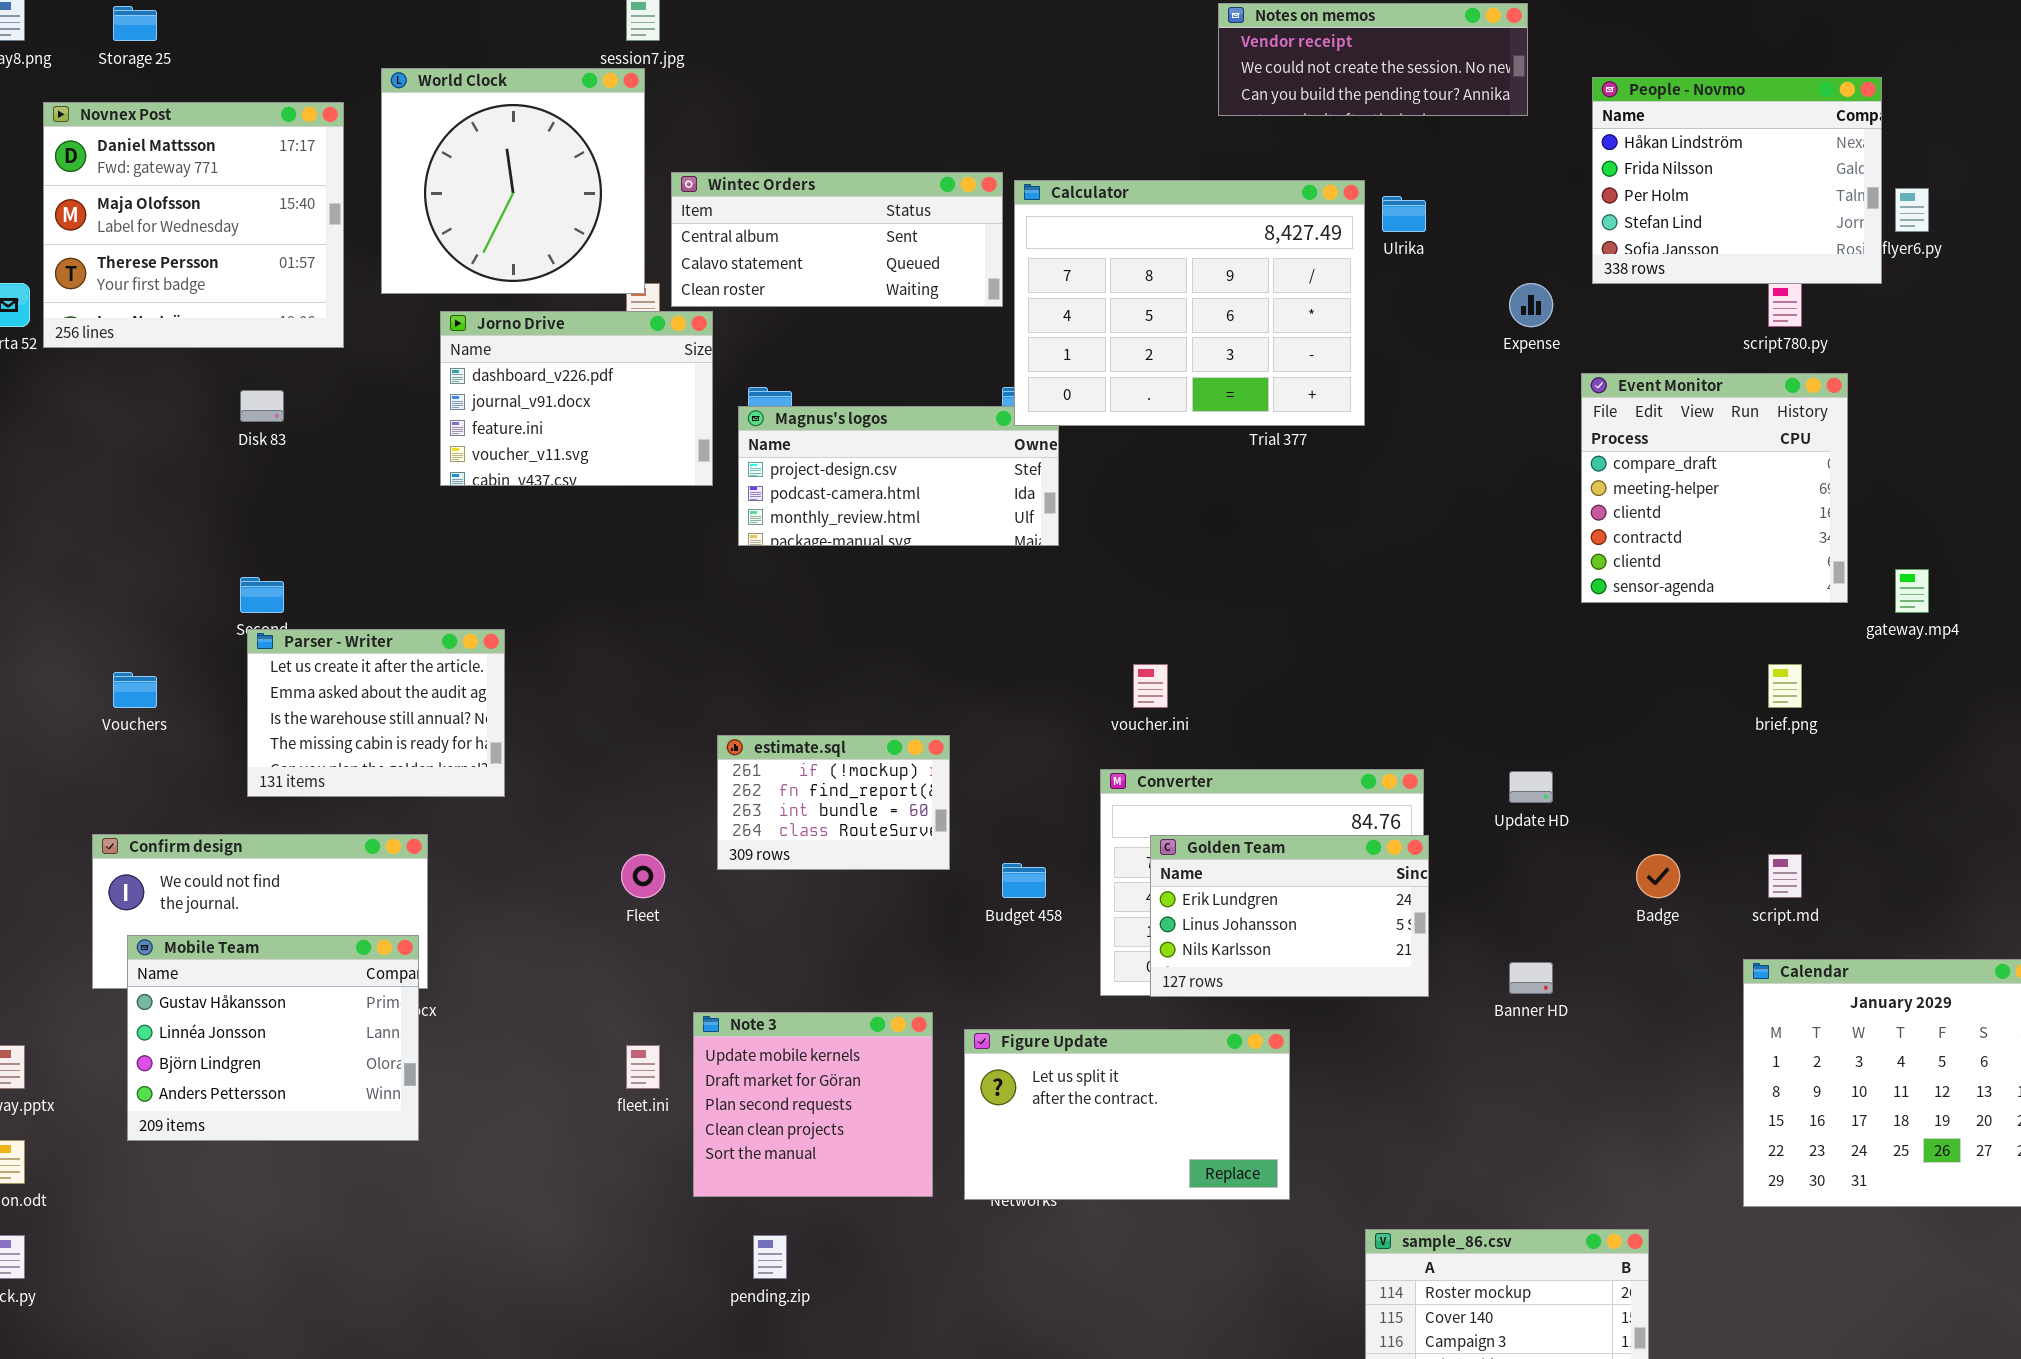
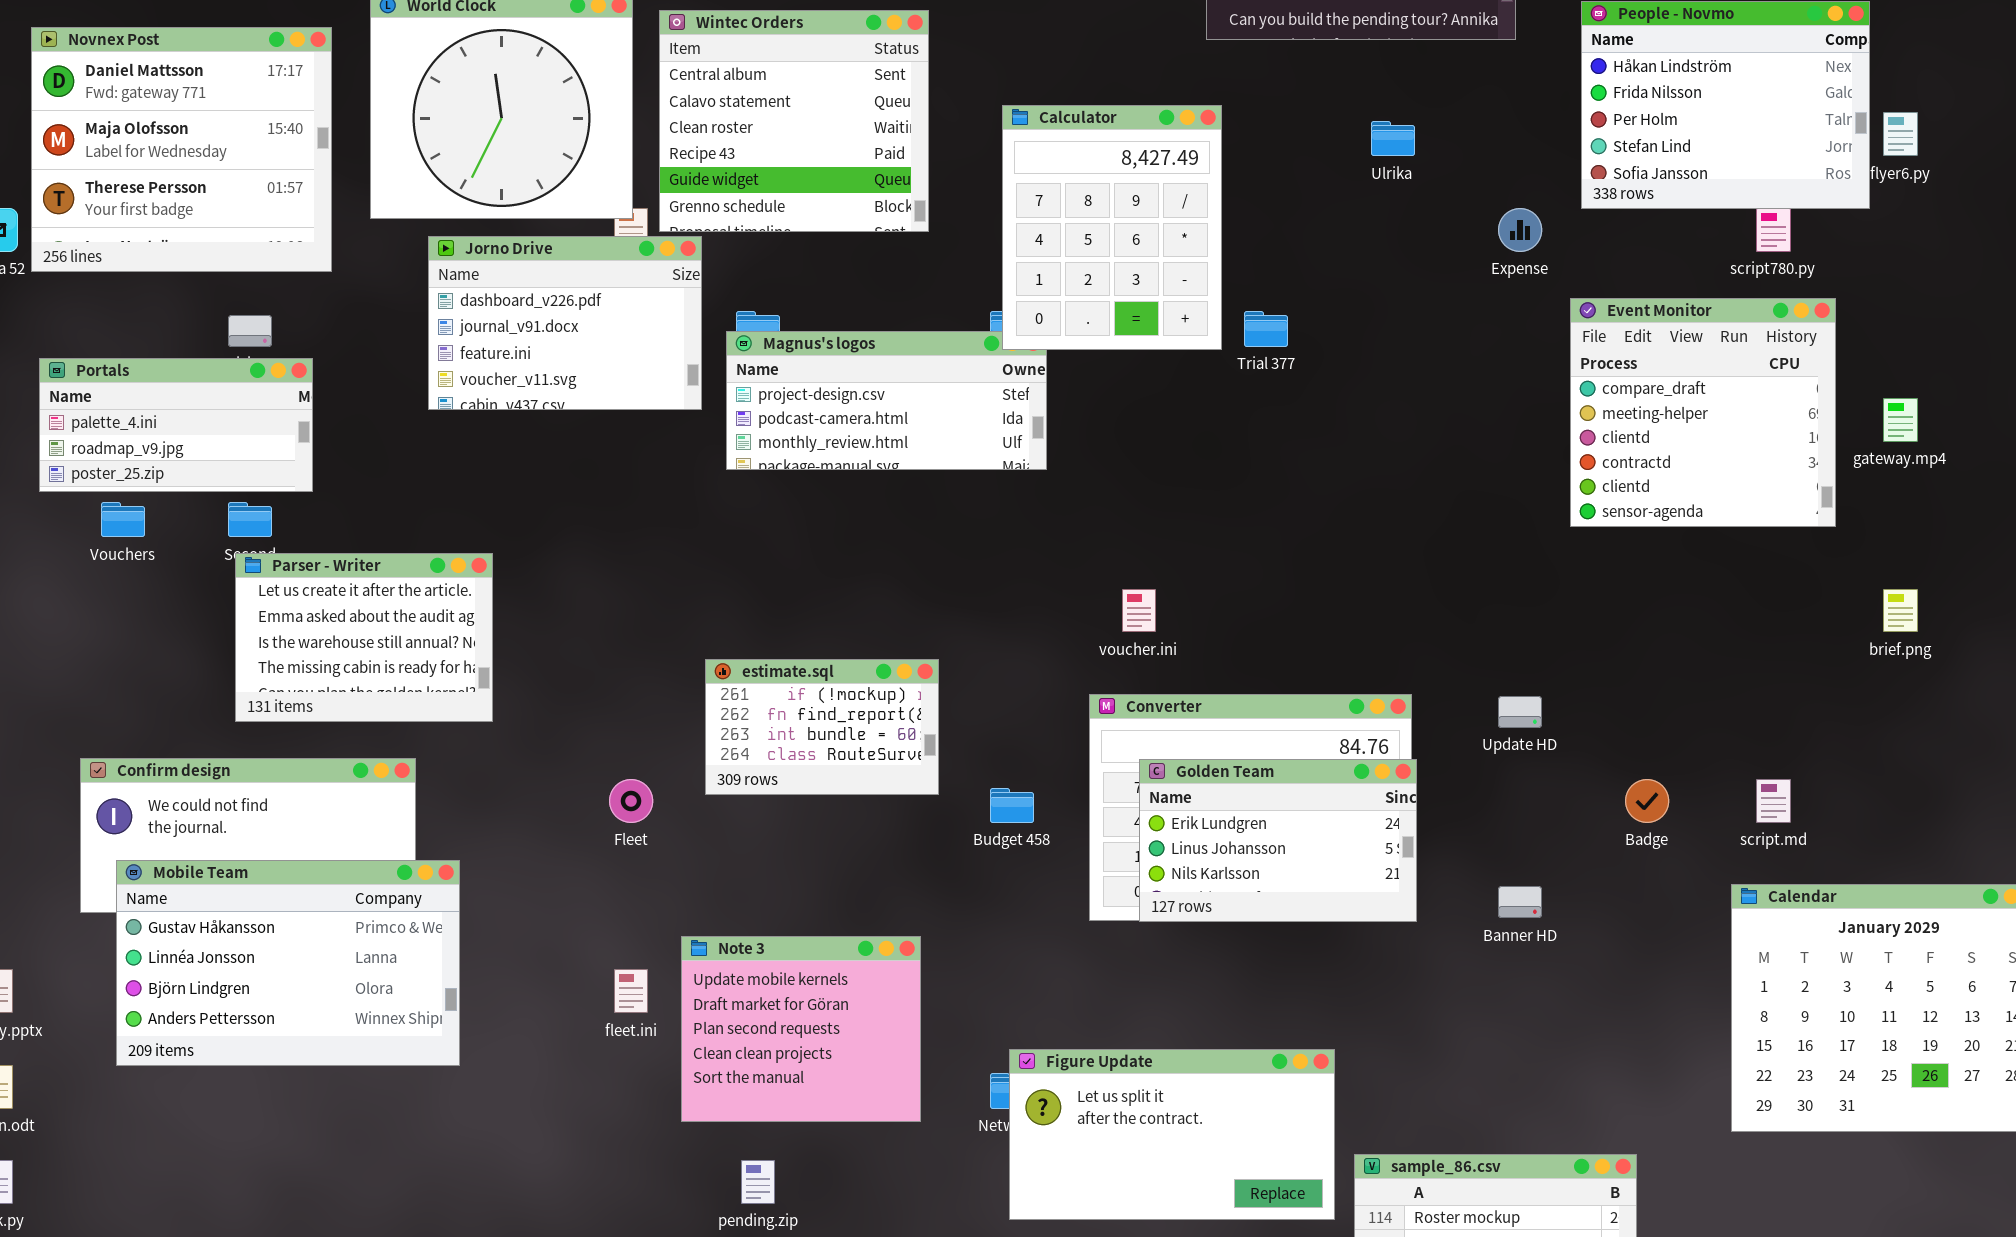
Wintec Orders: [671,172,1003,307] -> [659,10,929,232], resized
Calculator: [1014,180,1365,426] -> [1002,105,1222,350], resized
Portals: none -> [39,358,313,492], opened
gateway.mp4: [1895,569,1929,613] -> [1883,398,1918,442], moved
brief.png: [1768,664,1802,708] -> [1883,589,1918,632], moved
Vouchers: [113,672,157,708] -> [101,502,145,537], moved
Mobile Team: [127,935,419,1141] -> [116,860,460,1066], resized
Figure Update: [964,1029,1290,1200] -> [1009,1049,1335,1220], moved

